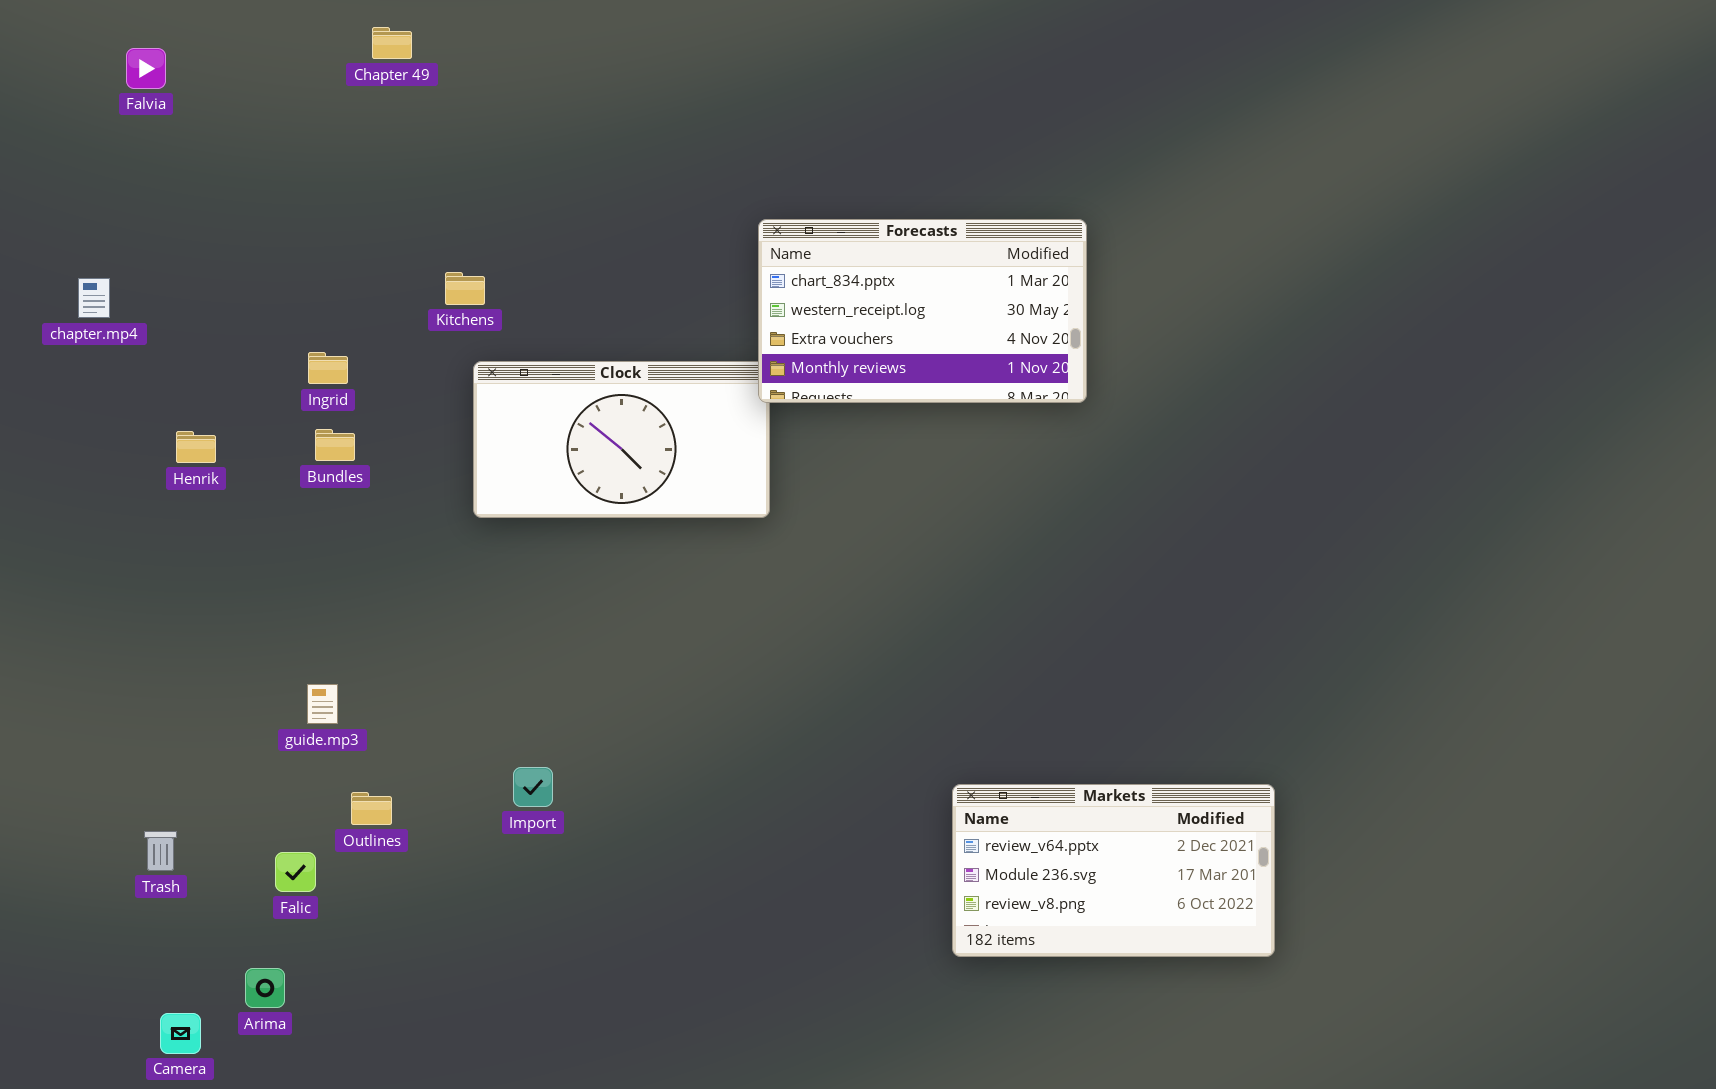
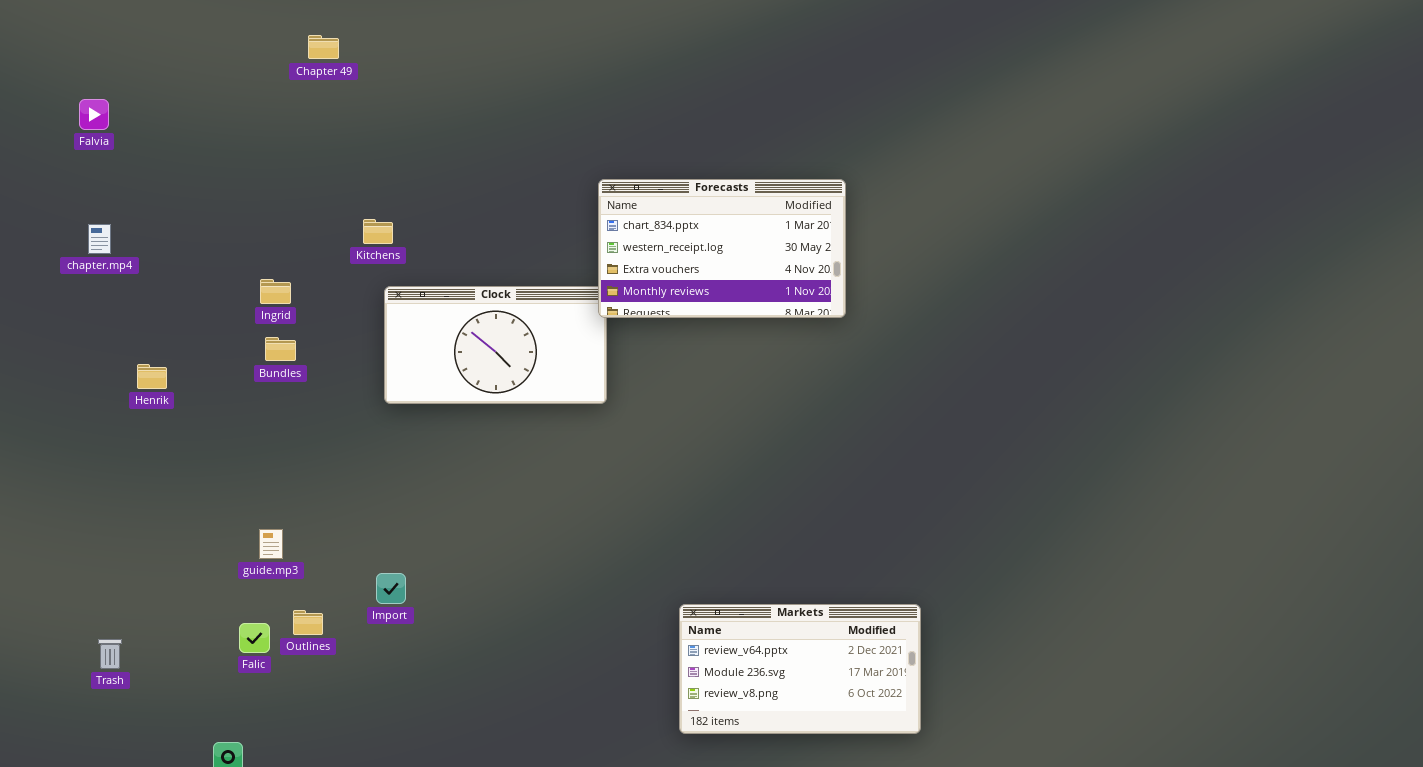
Falvia: [126,48,166,89] -> [79,99,109,130], moved
Henrik: [176,431,216,463] -> [137,364,167,389], moved
Import: [513,767,553,807] -> [376,573,406,604], moved
Markets: [952,784,1275,957] -> [679,604,921,734], moved
Trash: [144,831,177,871] -> [98,639,122,669], moved
Falic: [275,852,316,892] -> [239,623,270,653], moved

